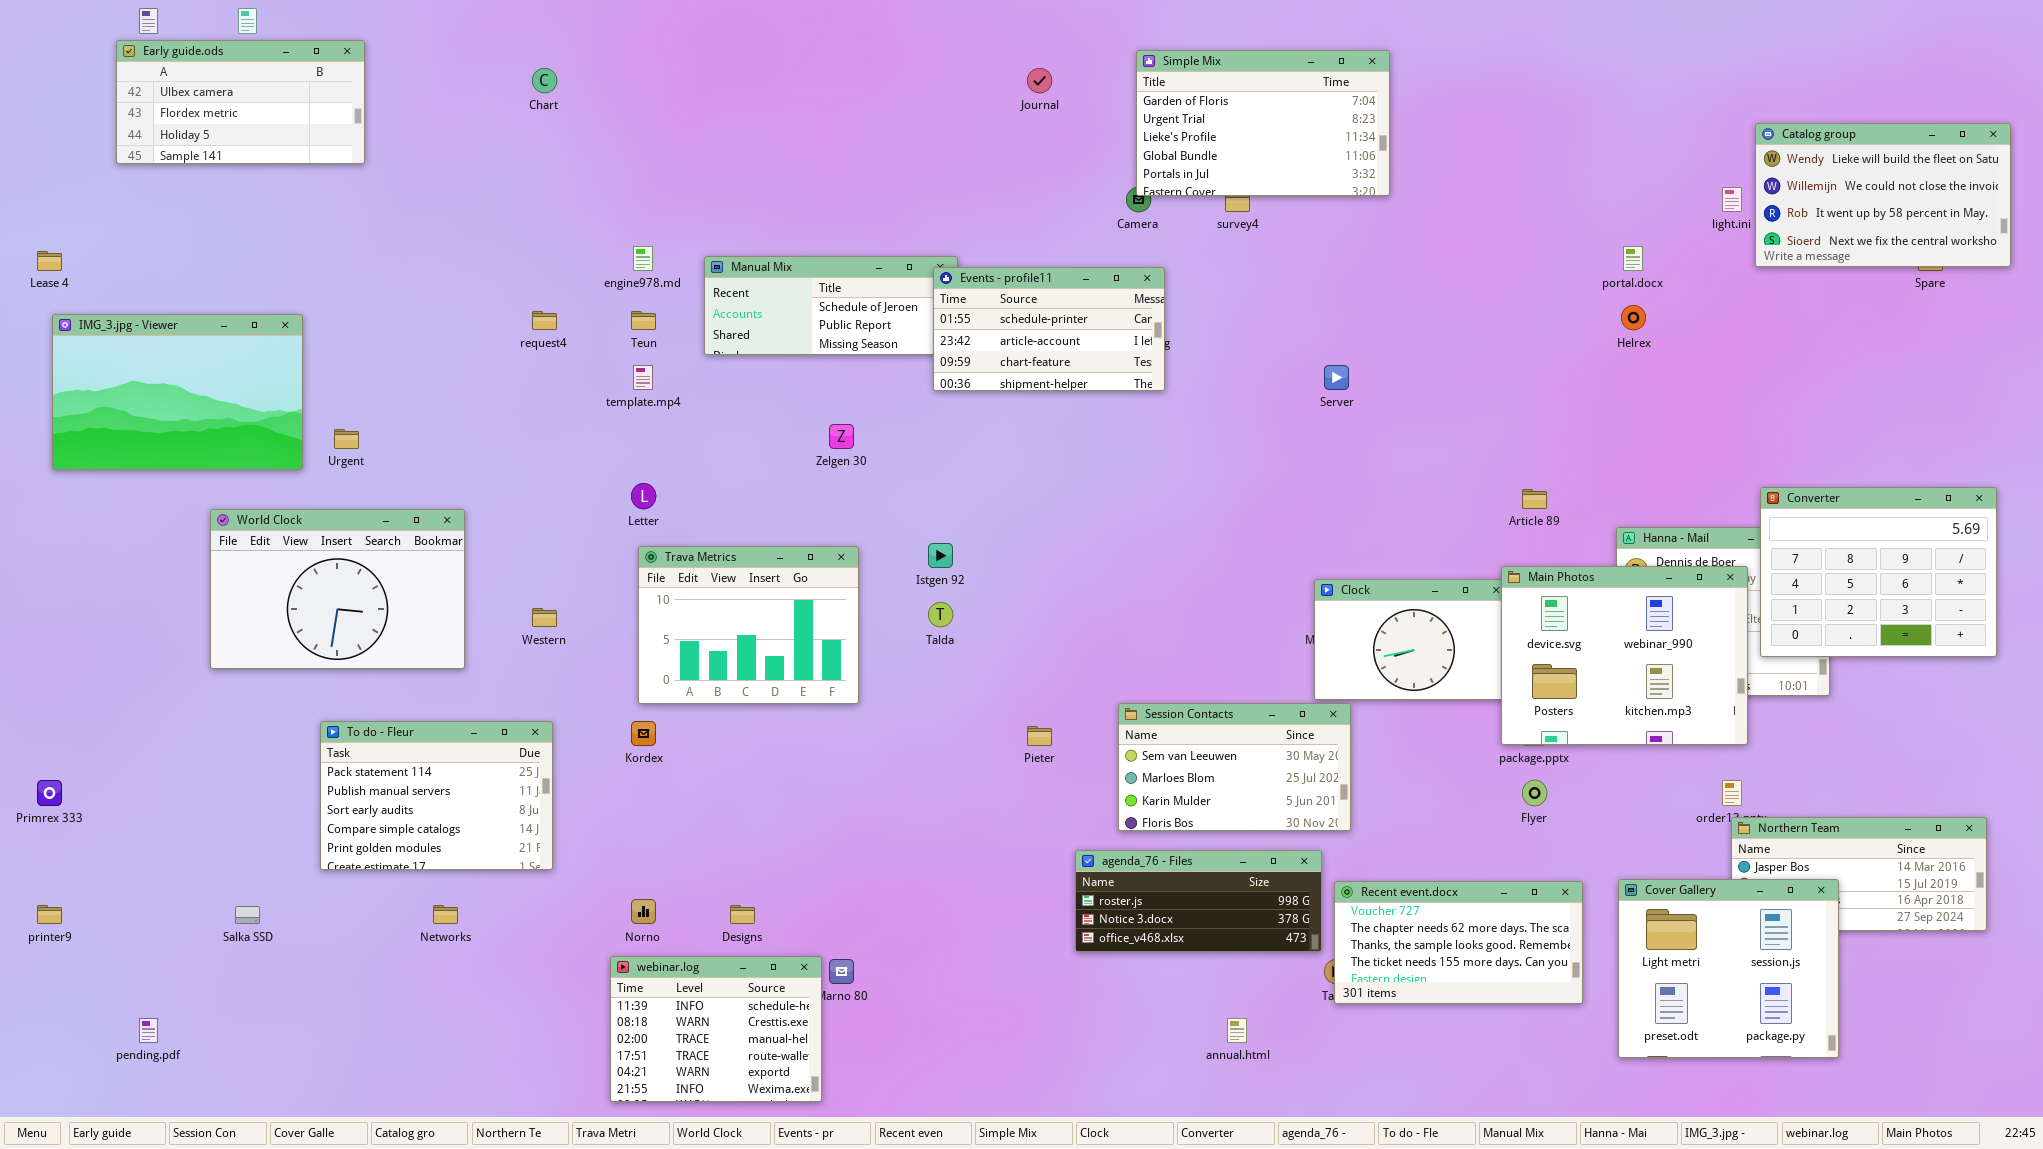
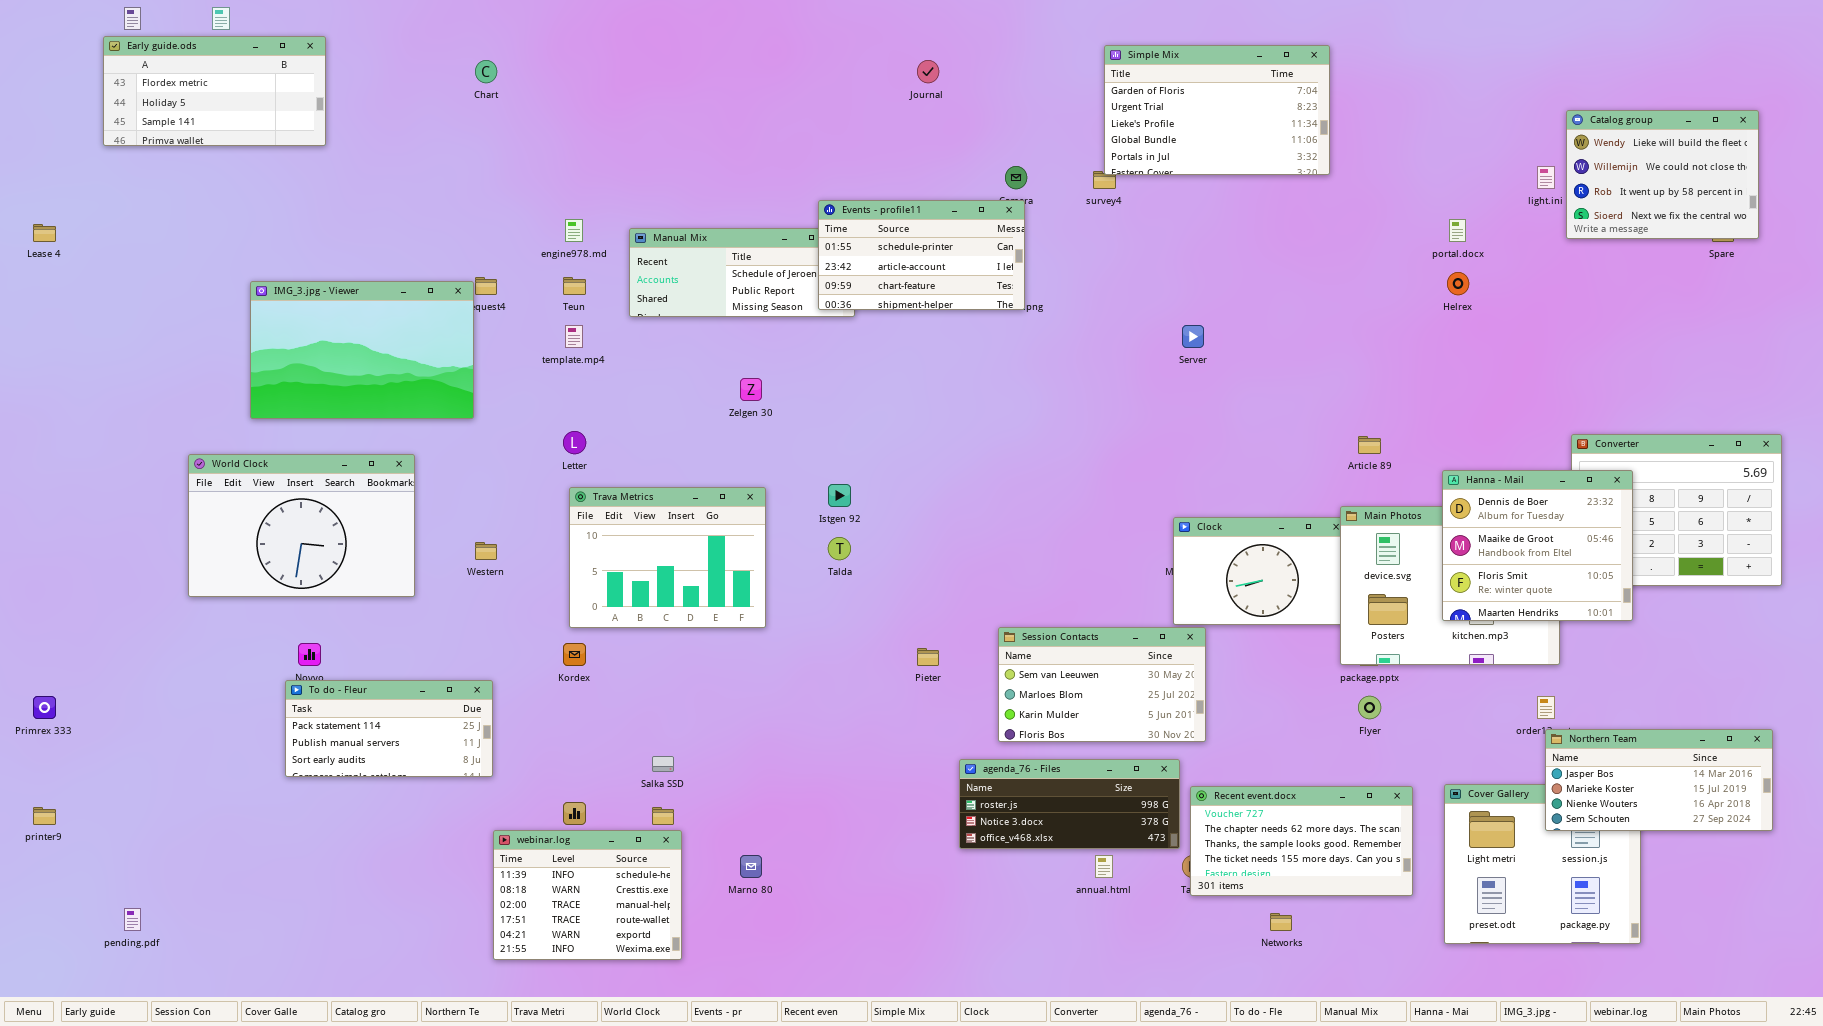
Early guide.ods: [116,40,365,164] -> [103,36,326,146], scrolled down 1 row
Simple Mix: [1136,50,1390,196] -> [1104,45,1330,175], moved
Catalog group: [1755,123,2011,267] -> [1566,110,1759,239], resized
Events - profile11: [933,267,1165,391] -> [818,200,1025,310], moved
IMG_3.jpg - Viewer: [52,314,303,470] -> [250,281,474,419], moved
Hanna - Mail: [1616,527,1830,696] -> [1442,470,1633,621], raised
To do - Fleur: [320,721,553,870] -> [285,680,493,777], resized
Northern Team: [1731,817,1987,931] -> [1545,729,1773,831], raised
Networks: [433,905,458,924] -> [1270,913,1292,931], moved
Salka SSD: [235,906,260,924] -> [652,756,674,772], moved
webinar.log: [610,956,822,1102] -> [493,830,682,960], moved
annual.html: [1227,1018,1247,1043] -> [1095,855,1113,878], moved

